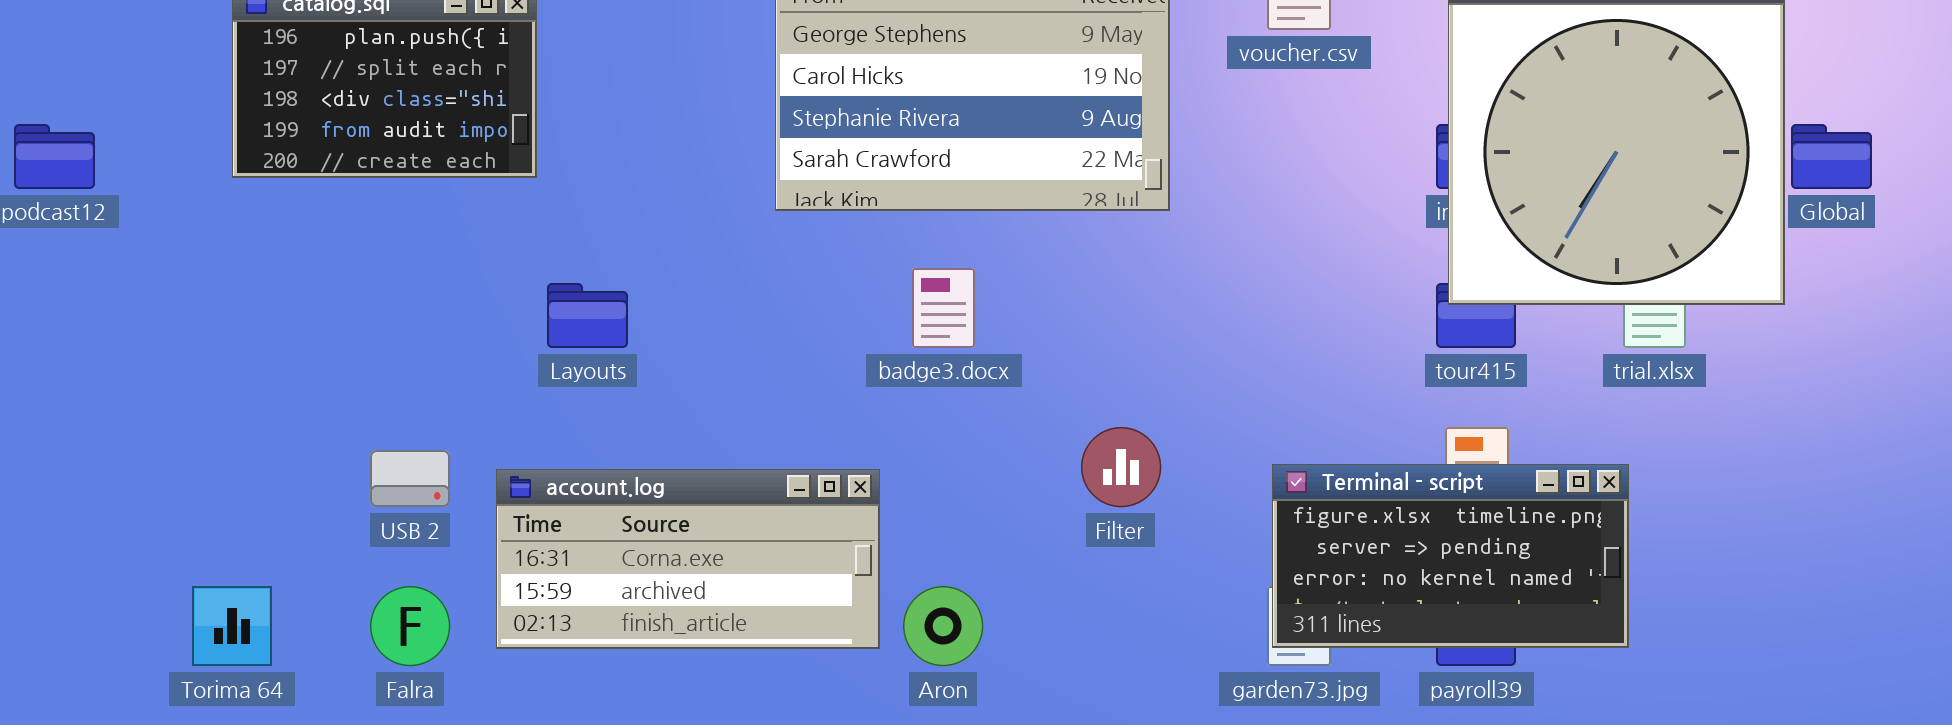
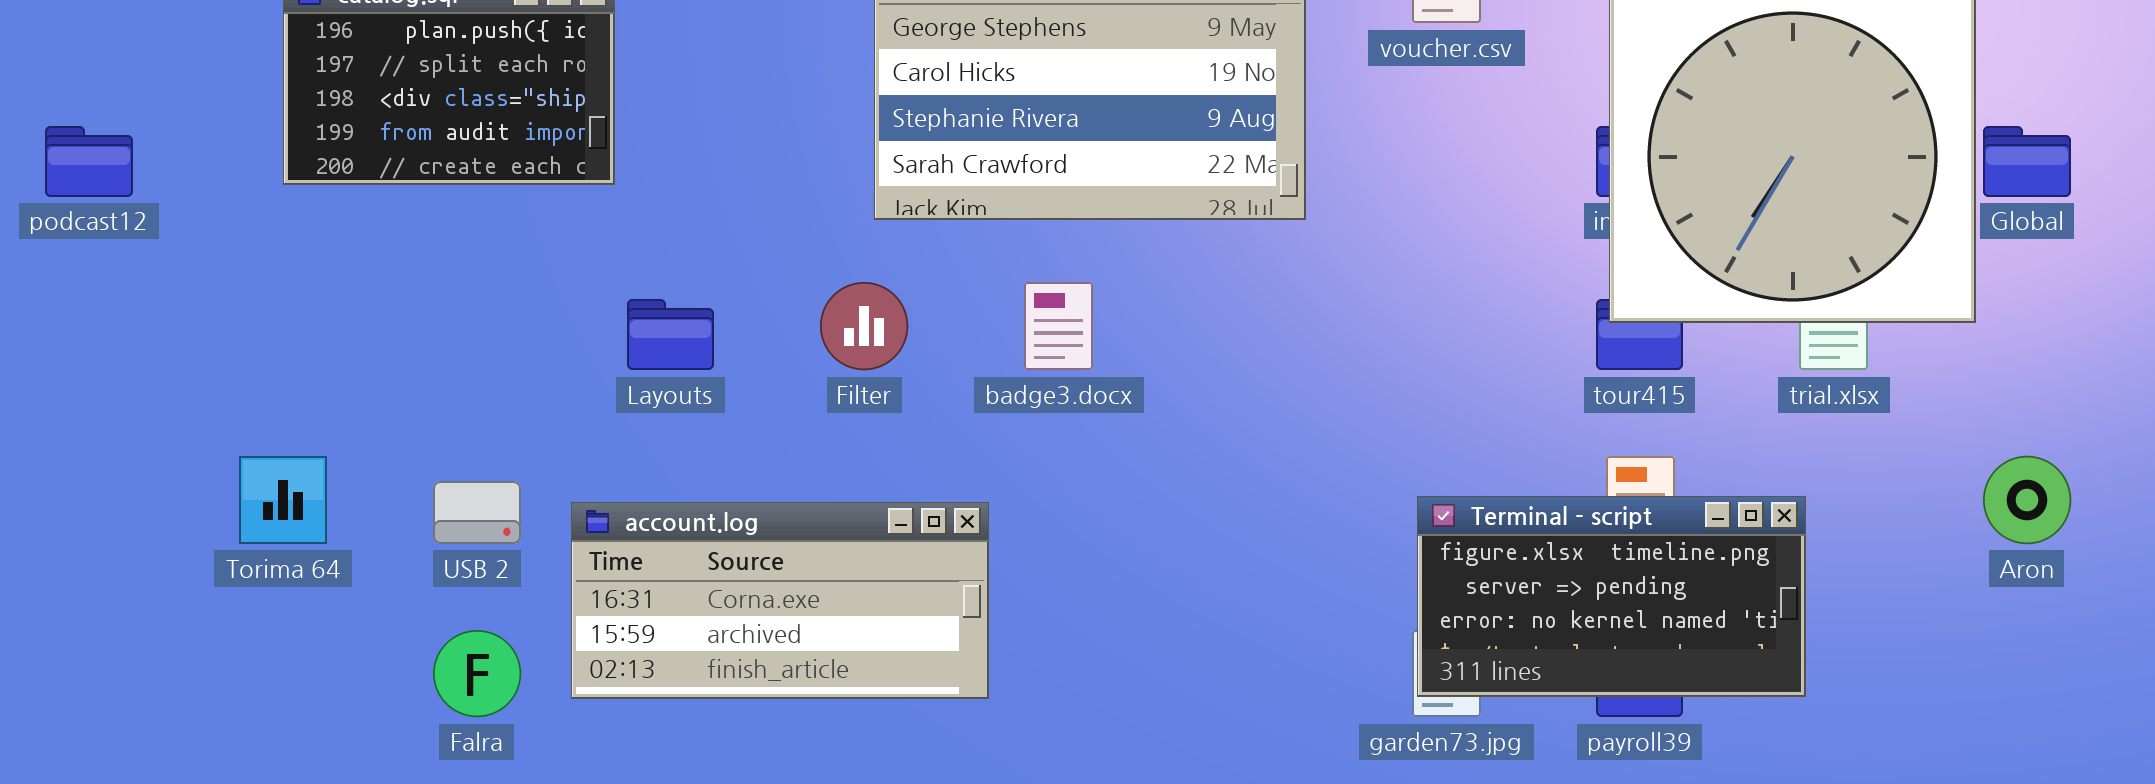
Filter: [1081,427,1161,507] -> [820,282,908,370], moved
Torima 64: [192,586,272,666] -> [239,456,327,544], moved
Aron: [903,586,983,666] -> [1983,456,2071,544], moved

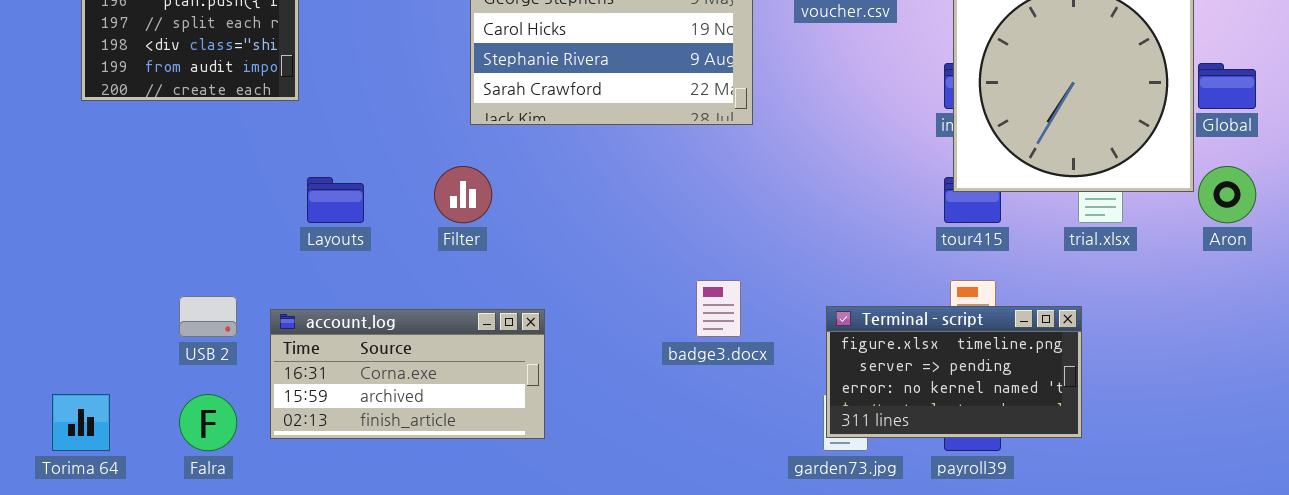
badge3.docx: [1024,282,1093,370] -> [696,280,741,337], moved
Torima 64: [239,456,327,544] -> [52,394,110,451], moved
Aron: [1983,456,2071,544] -> [1198,166,1256,223], moved

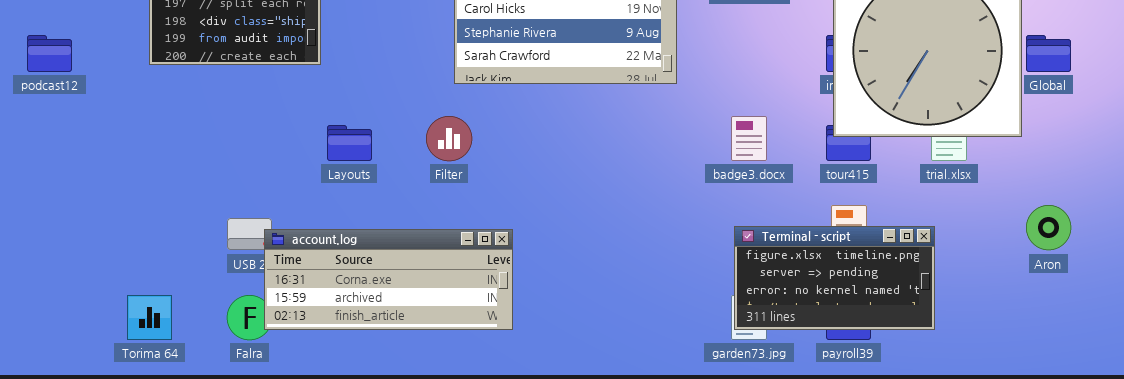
Aron: [1198,166,1256,223] -> [1026,205,1071,250], moved
badge3.docx: [696,280,741,337] -> [731,116,767,161], moved
account.log: [270,309,545,439] -> [264,229,513,330], resized

